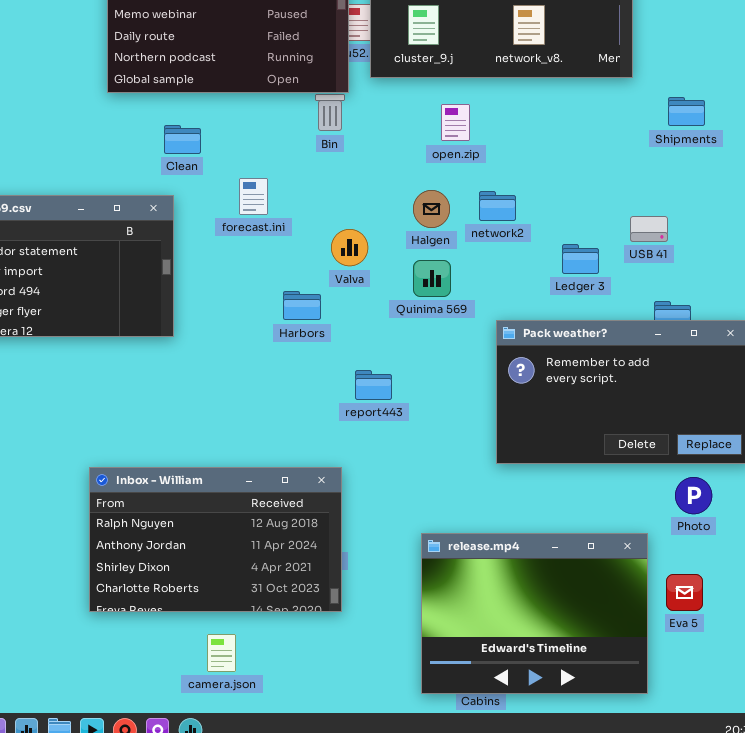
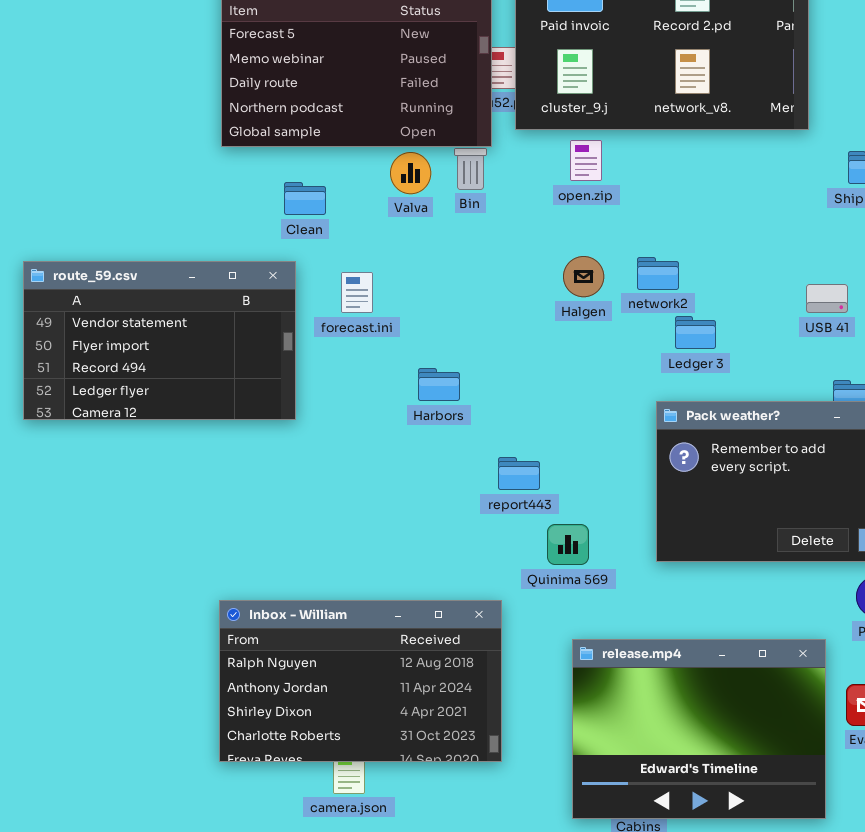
open.zip: [441,104,470,141] -> [570,140,602,181], moved
forecast.ini: [239,178,268,215] -> [341,272,373,313], moved
Valva: [331,229,368,266] -> [390,152,431,194], moved
Ledger 3: [562,244,599,274] -> [675,316,716,349], moved
Quinima 569: [413,260,451,297] -> [547,524,589,565], moved
Inbox - William: [89,467,342,612] -> [219,600,502,762], moved

